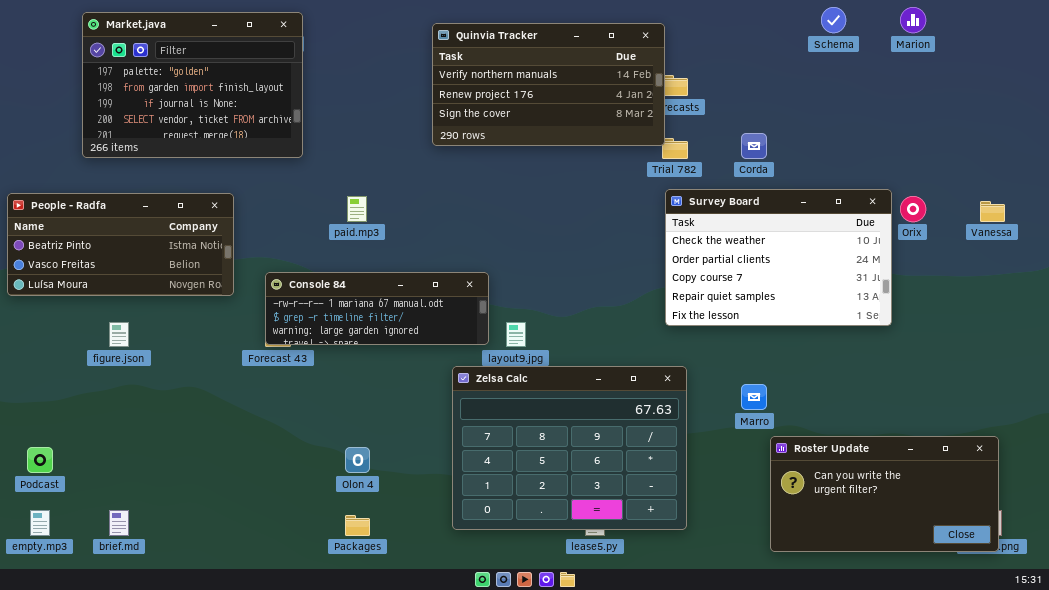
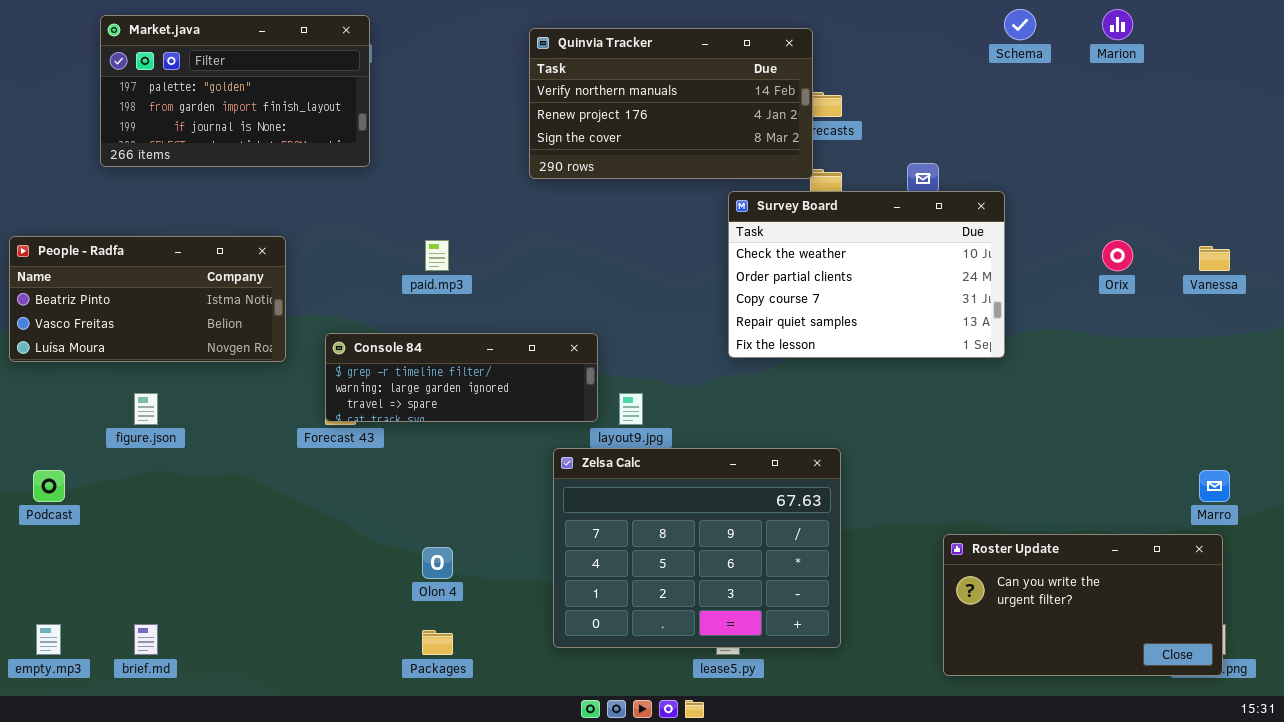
Market.java: [82,12,303,158] -> [100,15,370,167], resized
Survey Board: [665,189,892,326] -> [728,191,1005,358], moved
Console 84: [265,272,489,345] -> [325,333,598,422], scrolled down 1 row
Marro: [741,384,767,410] -> [1199,470,1230,502], moved
Podcast: [27,447,53,473] -> [33,470,65,502], moved

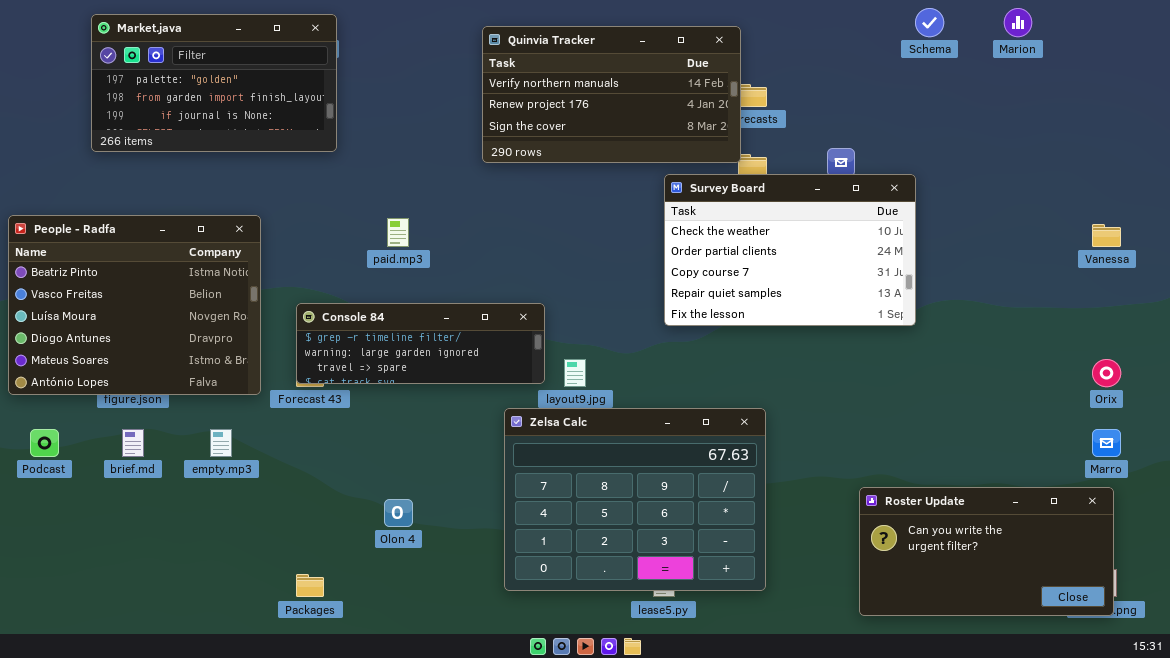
People - Radfa: [9,236,286,362] -> [8,215,261,395], resized
Orix: [1102,240,1133,271] -> [1092,359,1121,387], moved
empty.mp3: [36,624,61,655] -> [210,429,232,457], moved
brief.md: [134,624,158,655] -> [122,429,144,457], moved
Packages: [422,630,453,655] -> [296,574,324,597], moved

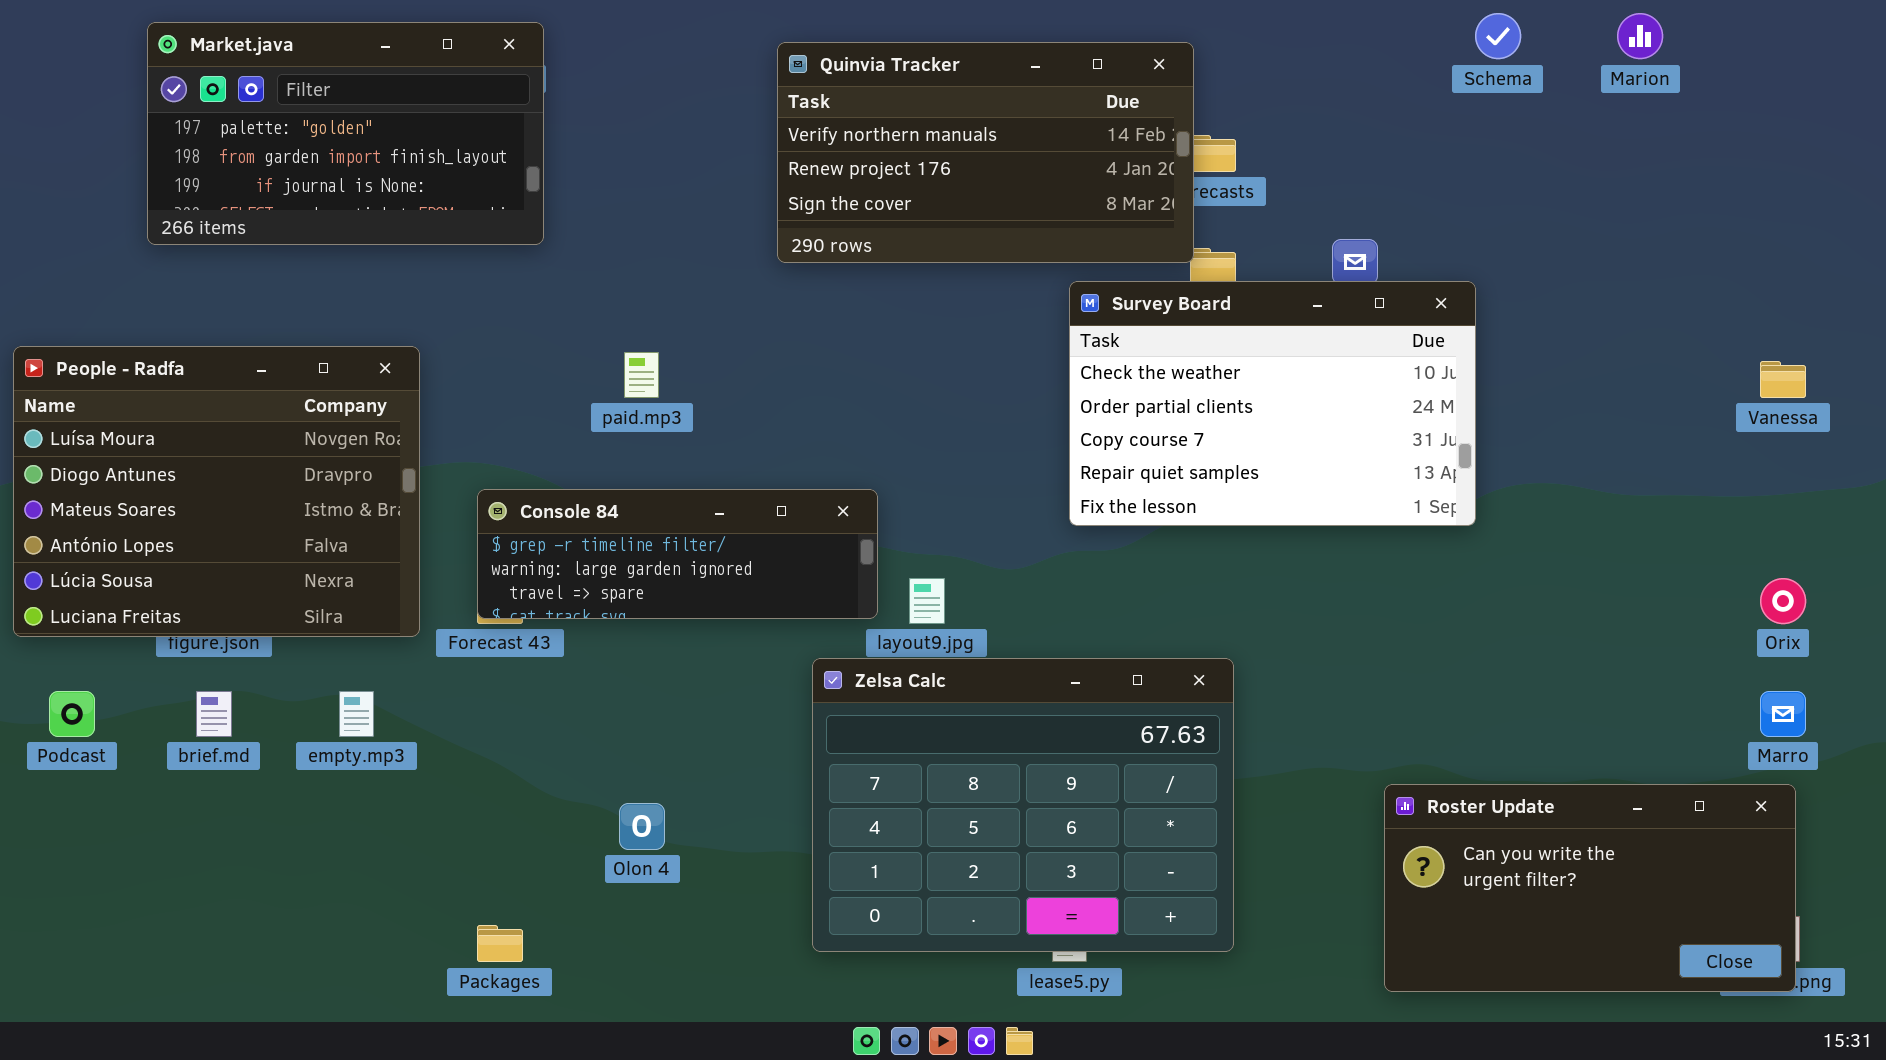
People - Radfa: [8,215,261,395] -> [13,346,420,637], scrolled down 2 rows

